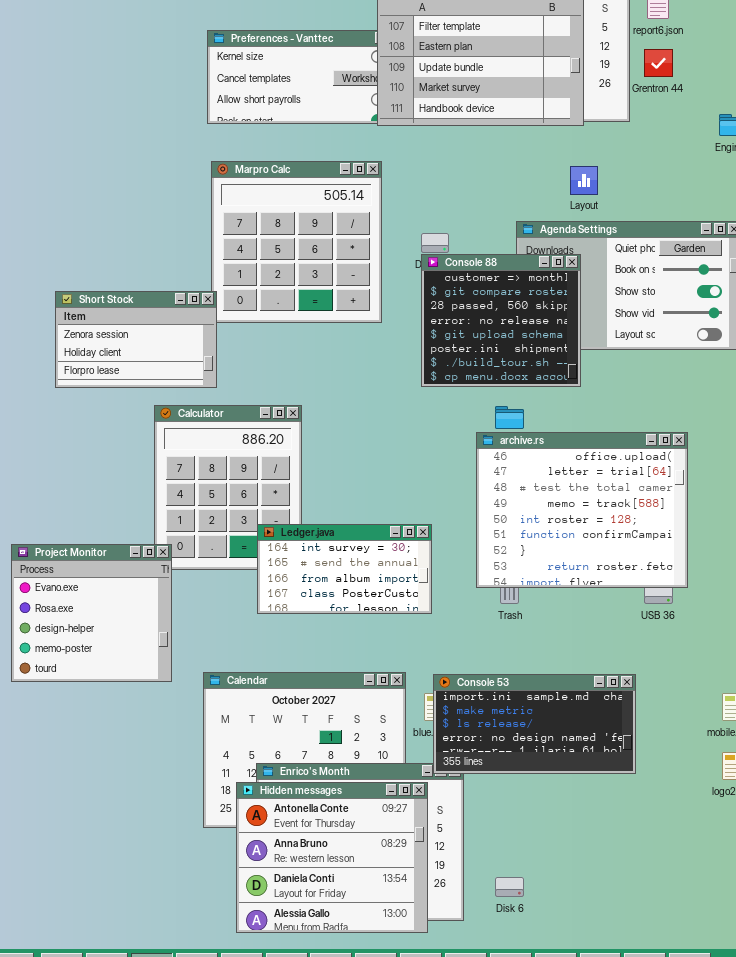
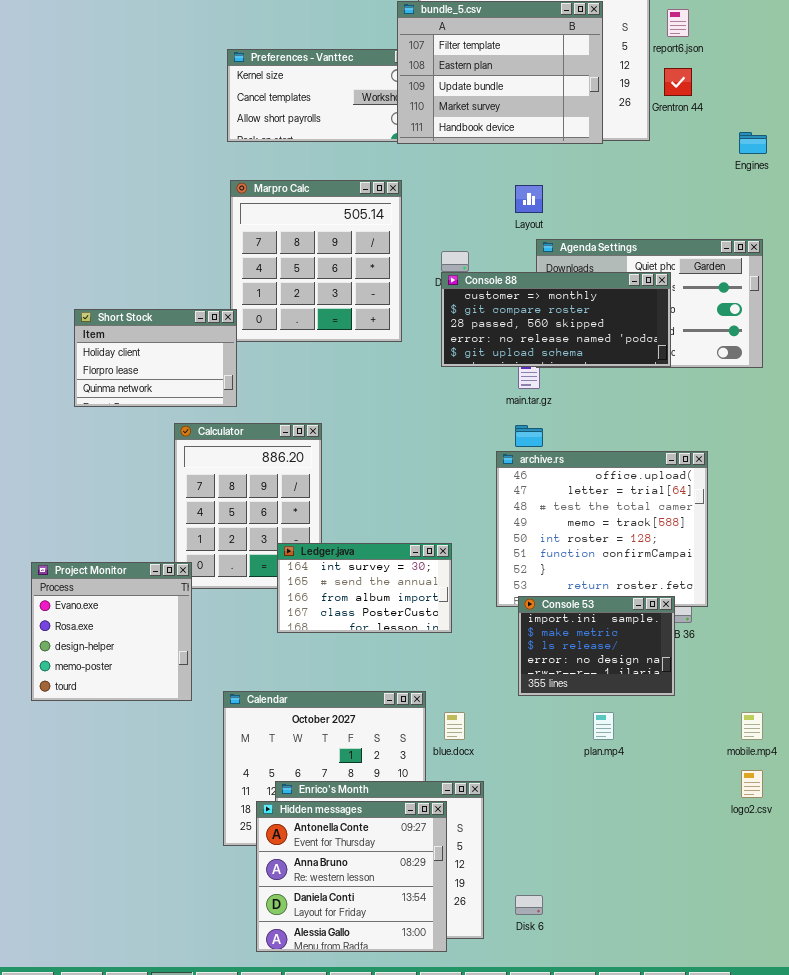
Layout: [570,166,598,195] -> [515,185,543,213], moved
Console 88: [421,254,581,387] -> [441,272,671,367], resized
Short Stock: [55,291,217,388] -> [74,309,237,407], scrolled down 1 row
Console 53: [433,674,636,774] -> [518,596,675,696], moved, resized

